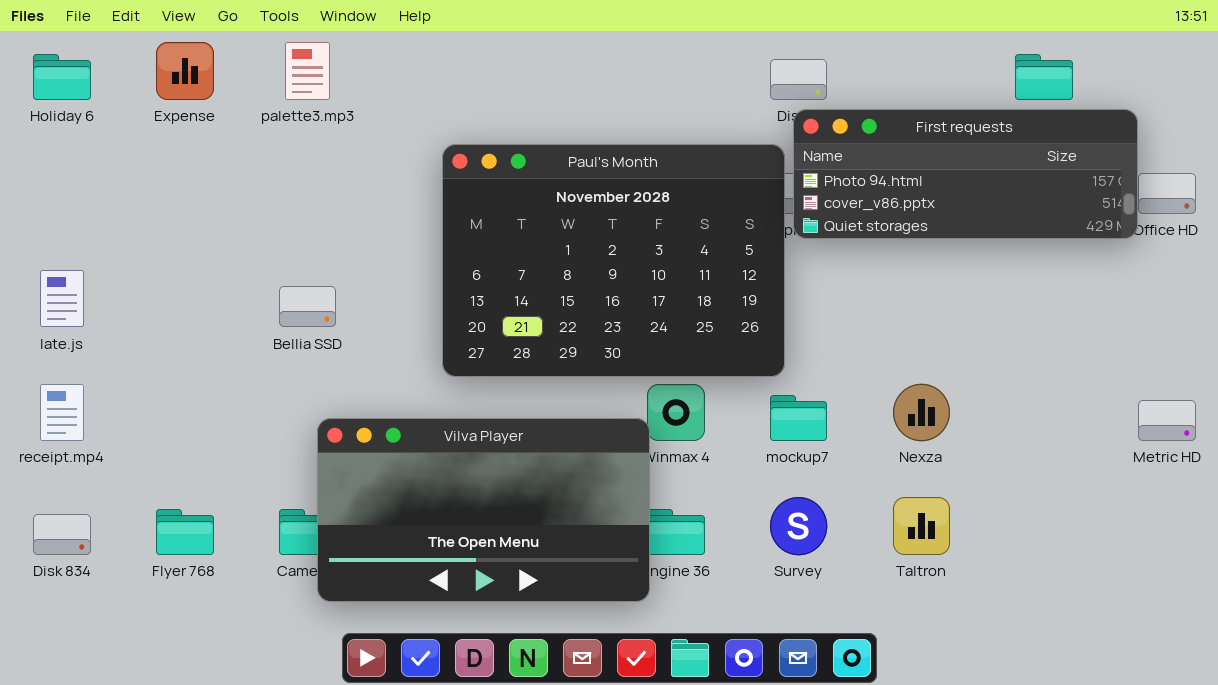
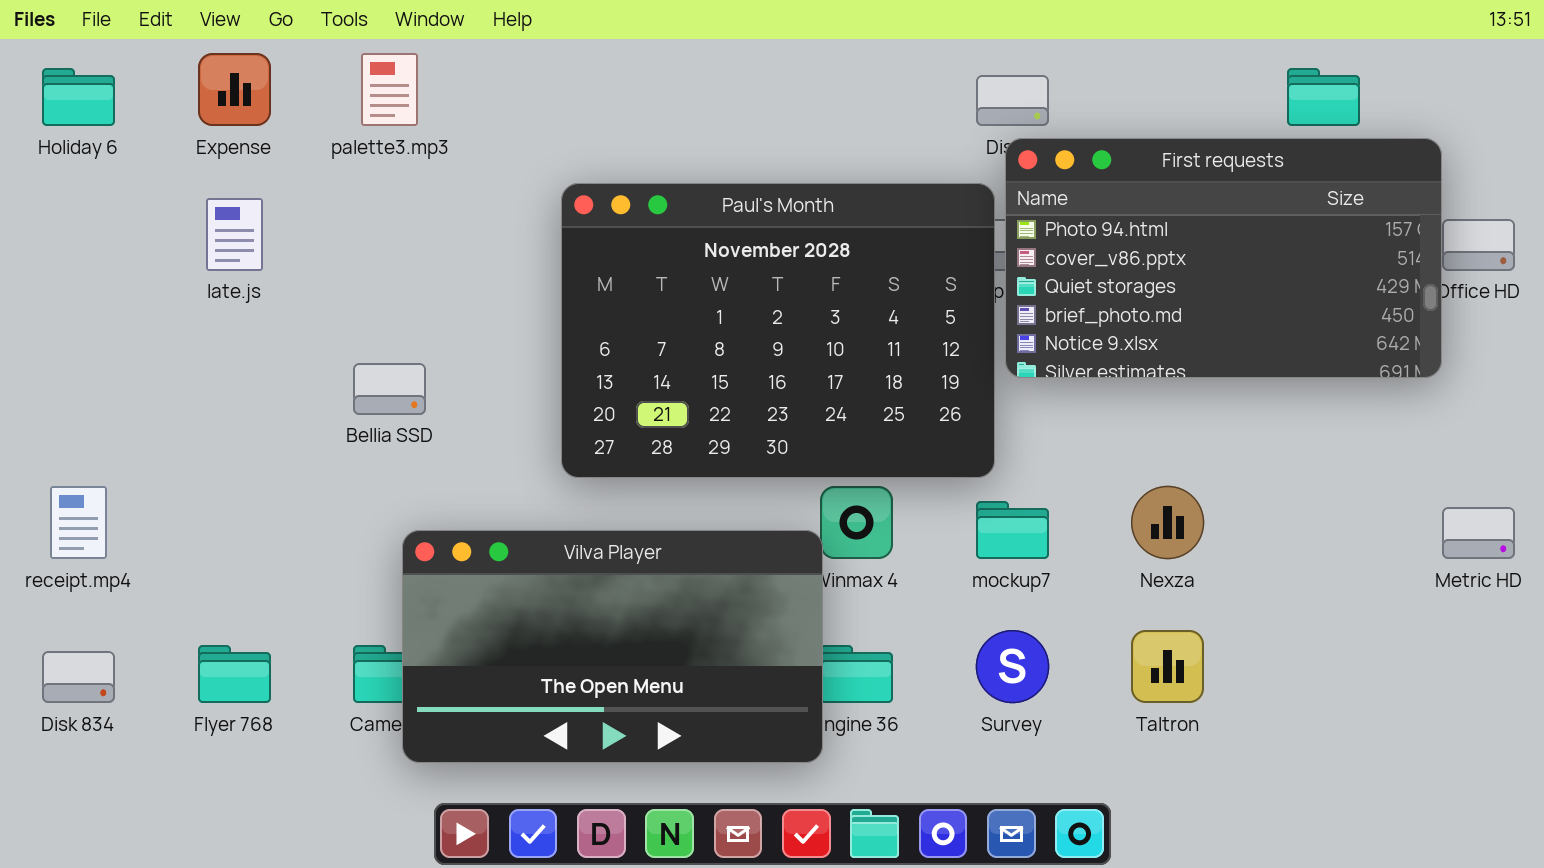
First requests: [793,109,1138,239] -> [1005,138,1442,378], resized
late.js: [40,270,84,327] -> [206,198,263,271], moved

